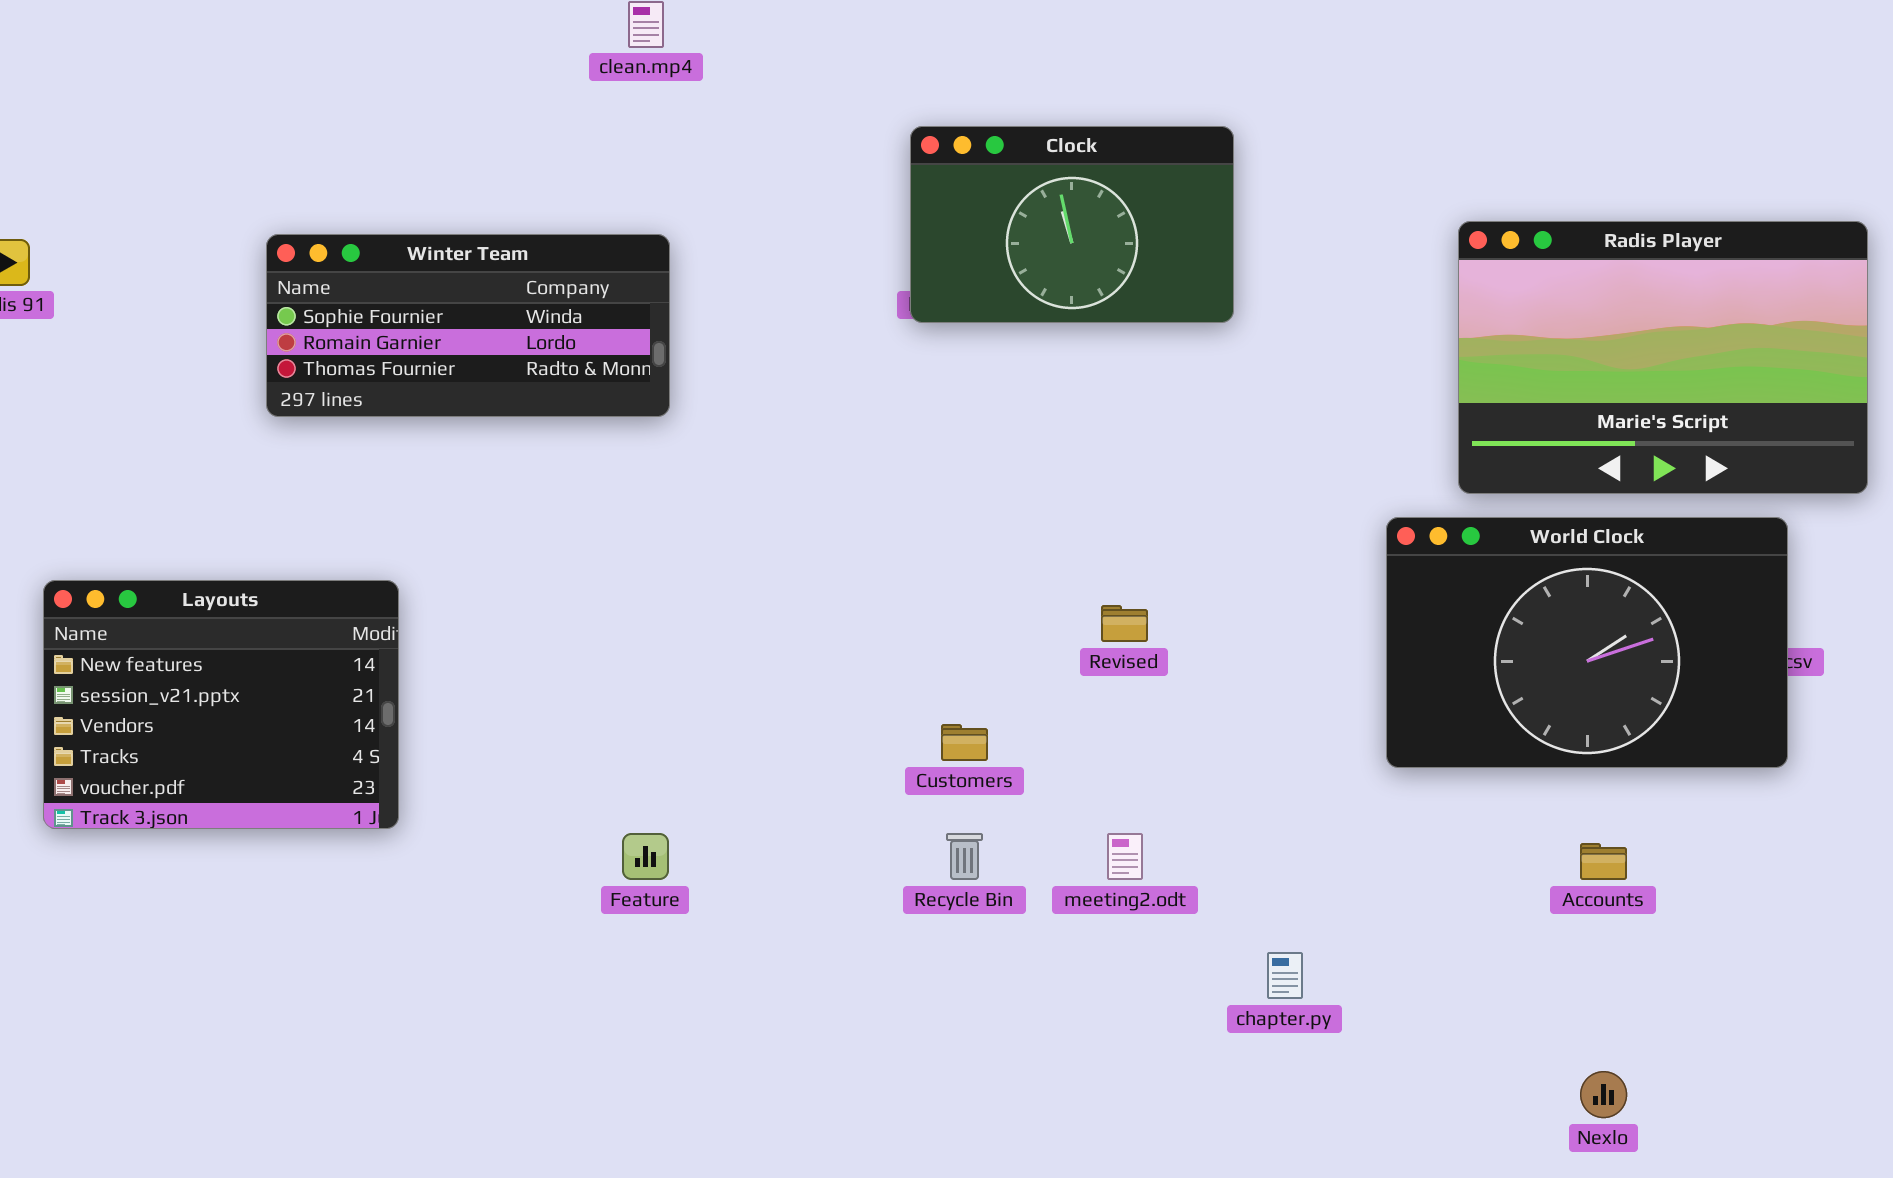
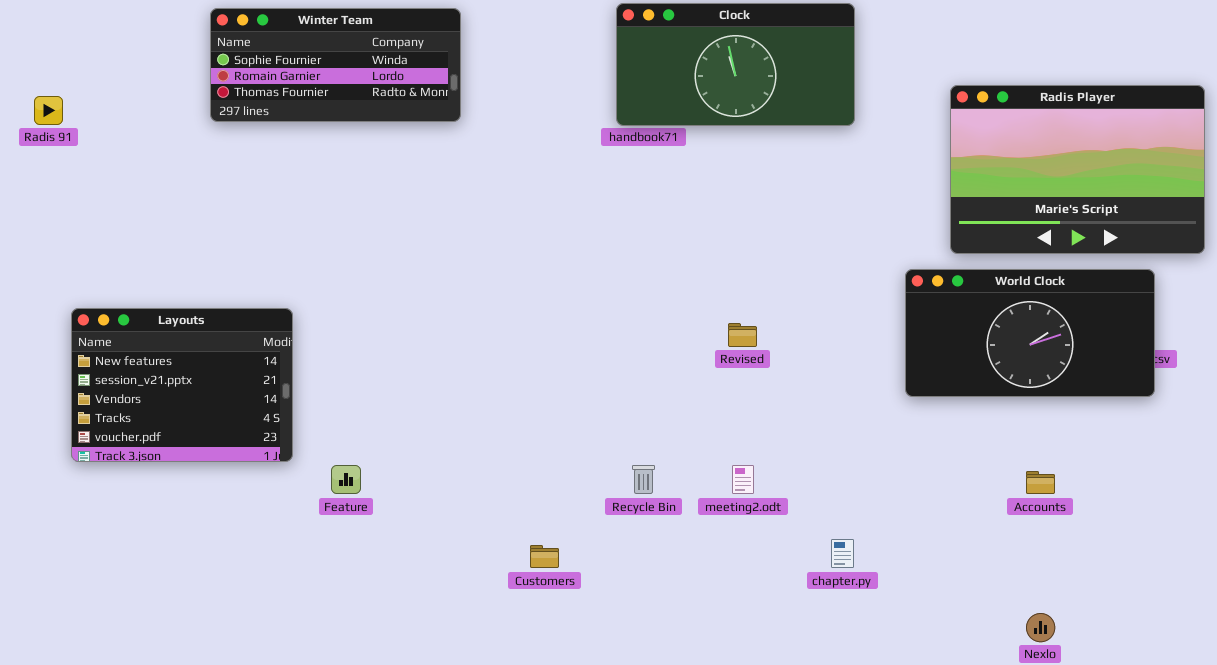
Clock: [910,126,1234,323] -> [616,3,855,126], moved, resized
Winter Team: [266,234,670,417] -> [210,8,461,122], moved
World Clock: [1386,517,1788,768] -> [905,269,1155,397], resized
Customers: [941,724,988,761] -> [530,545,559,568], moved
Feature: [622,833,669,880] -> [331,465,361,494], moved

